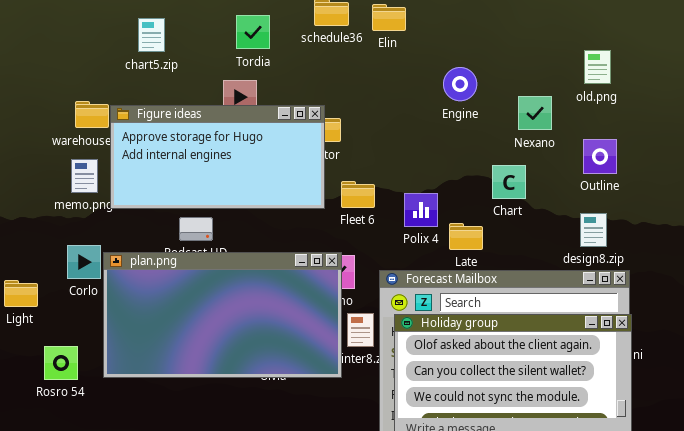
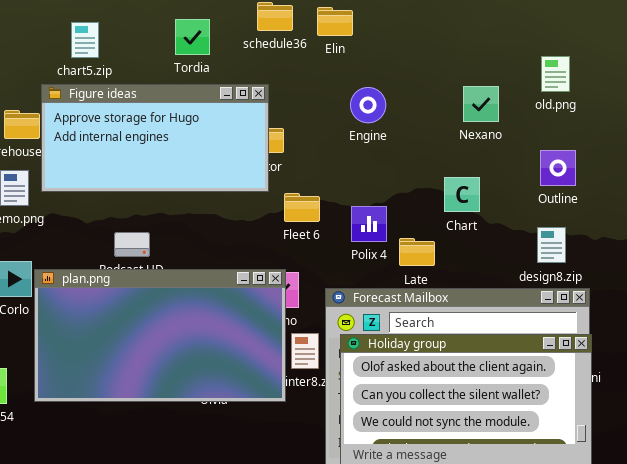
Engine: [443,67,477,101] -> [350,87,386,123], moved
Nexano: [518,96,552,130] -> [463,86,499,122], moved
Figure ideas: [110,105,325,209] -> [41,84,269,192], moved

